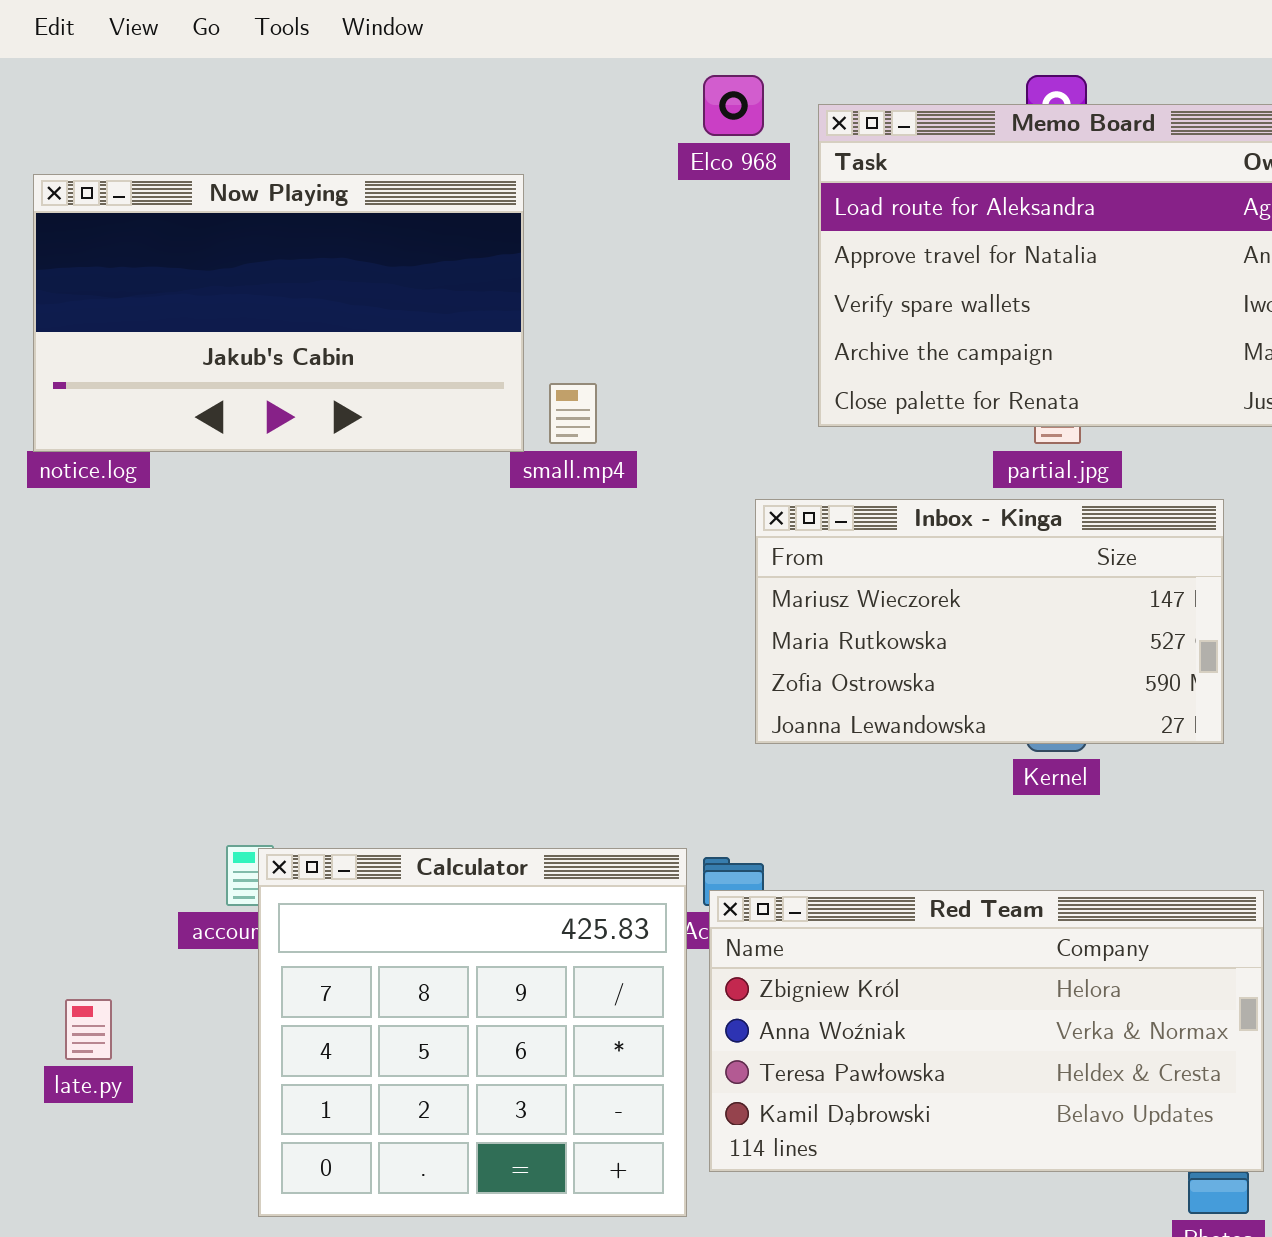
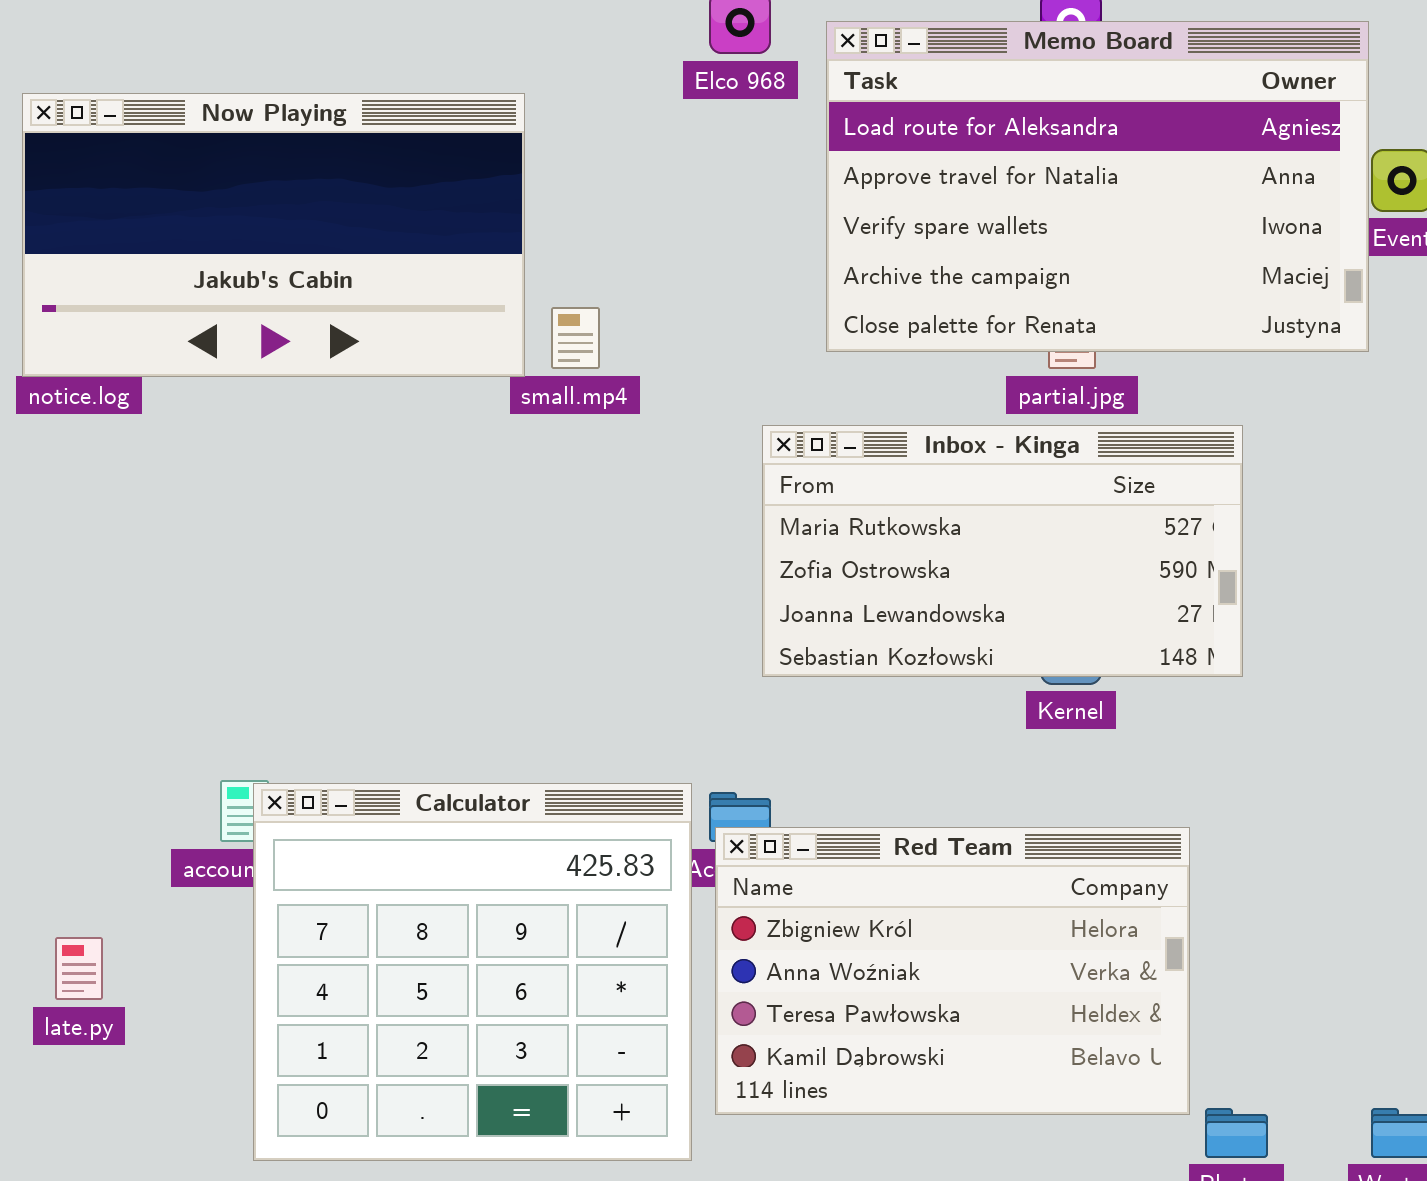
Inbox - Kinga: [755,499,1224,744] -> [762,425,1243,677], scrolled down 1 row
Red Team: [709,890,1264,1172] -> [715,827,1190,1115], resized

